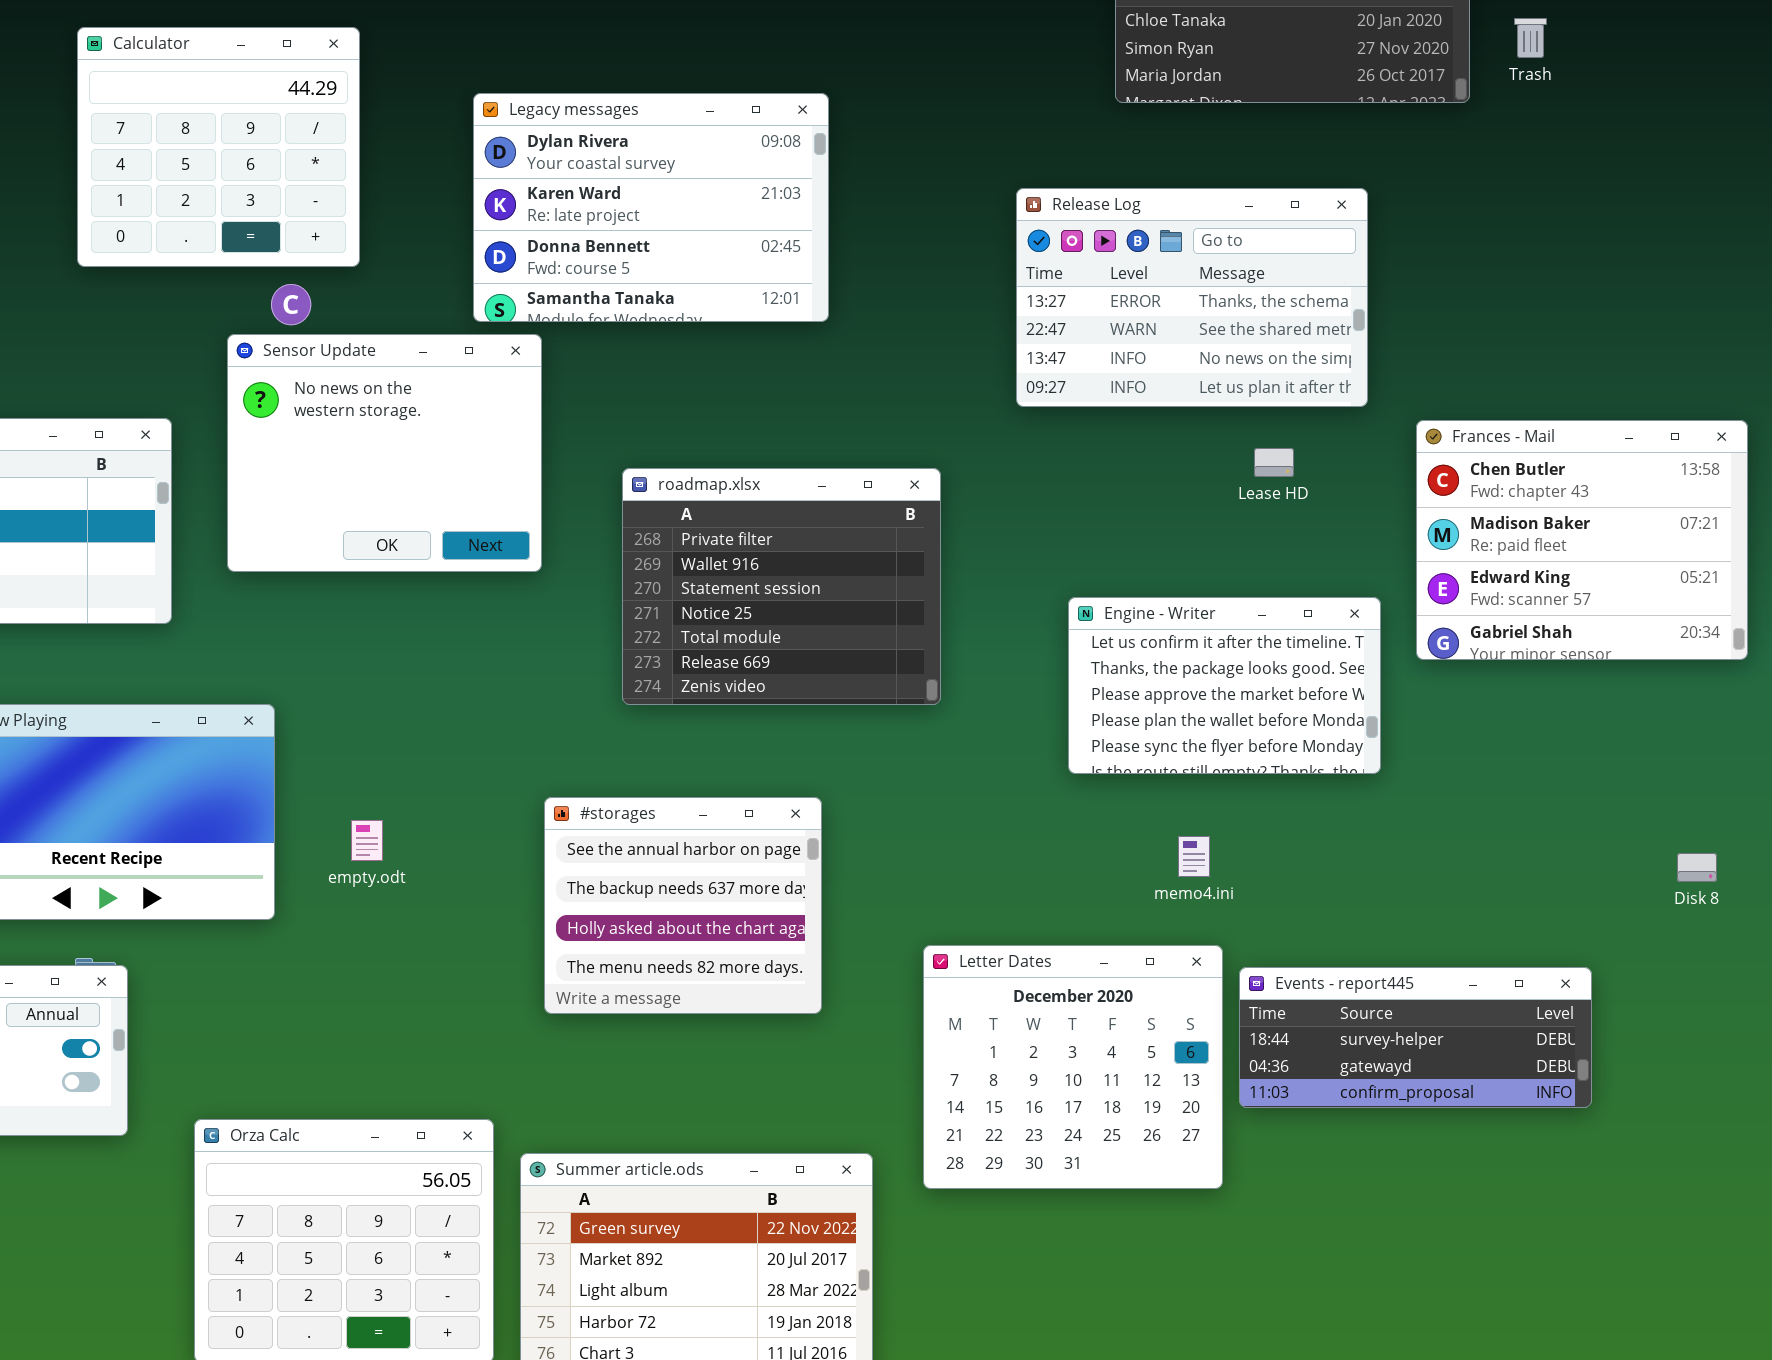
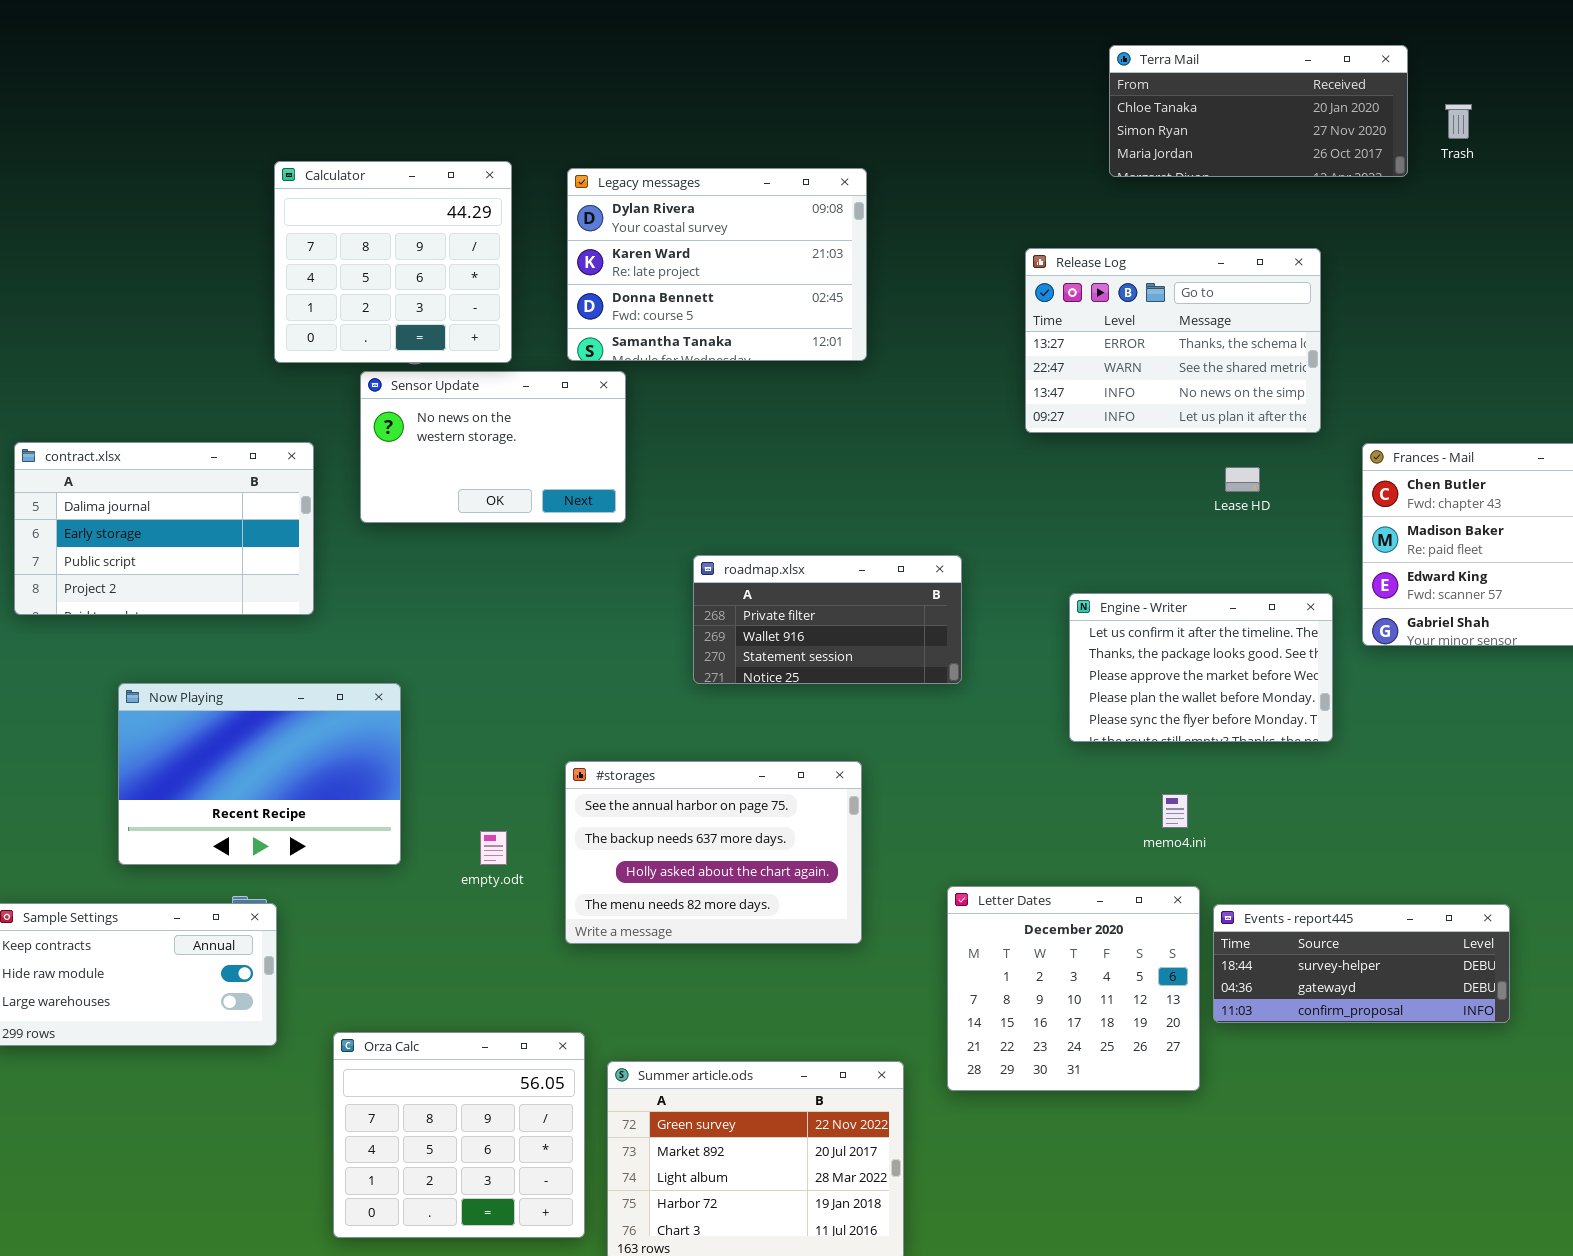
Calculator: [77,27,360,267] -> [274,161,512,363], moved
Sensor Update: [227,334,542,572] -> [360,371,626,523], resized
roadmap.xlsx: [622,468,941,705] -> [693,555,962,684], resized
#storages: [544,797,822,1014] -> [565,761,862,944], resized
empty.odt: [351,820,383,861] -> [480,831,507,865], moved

